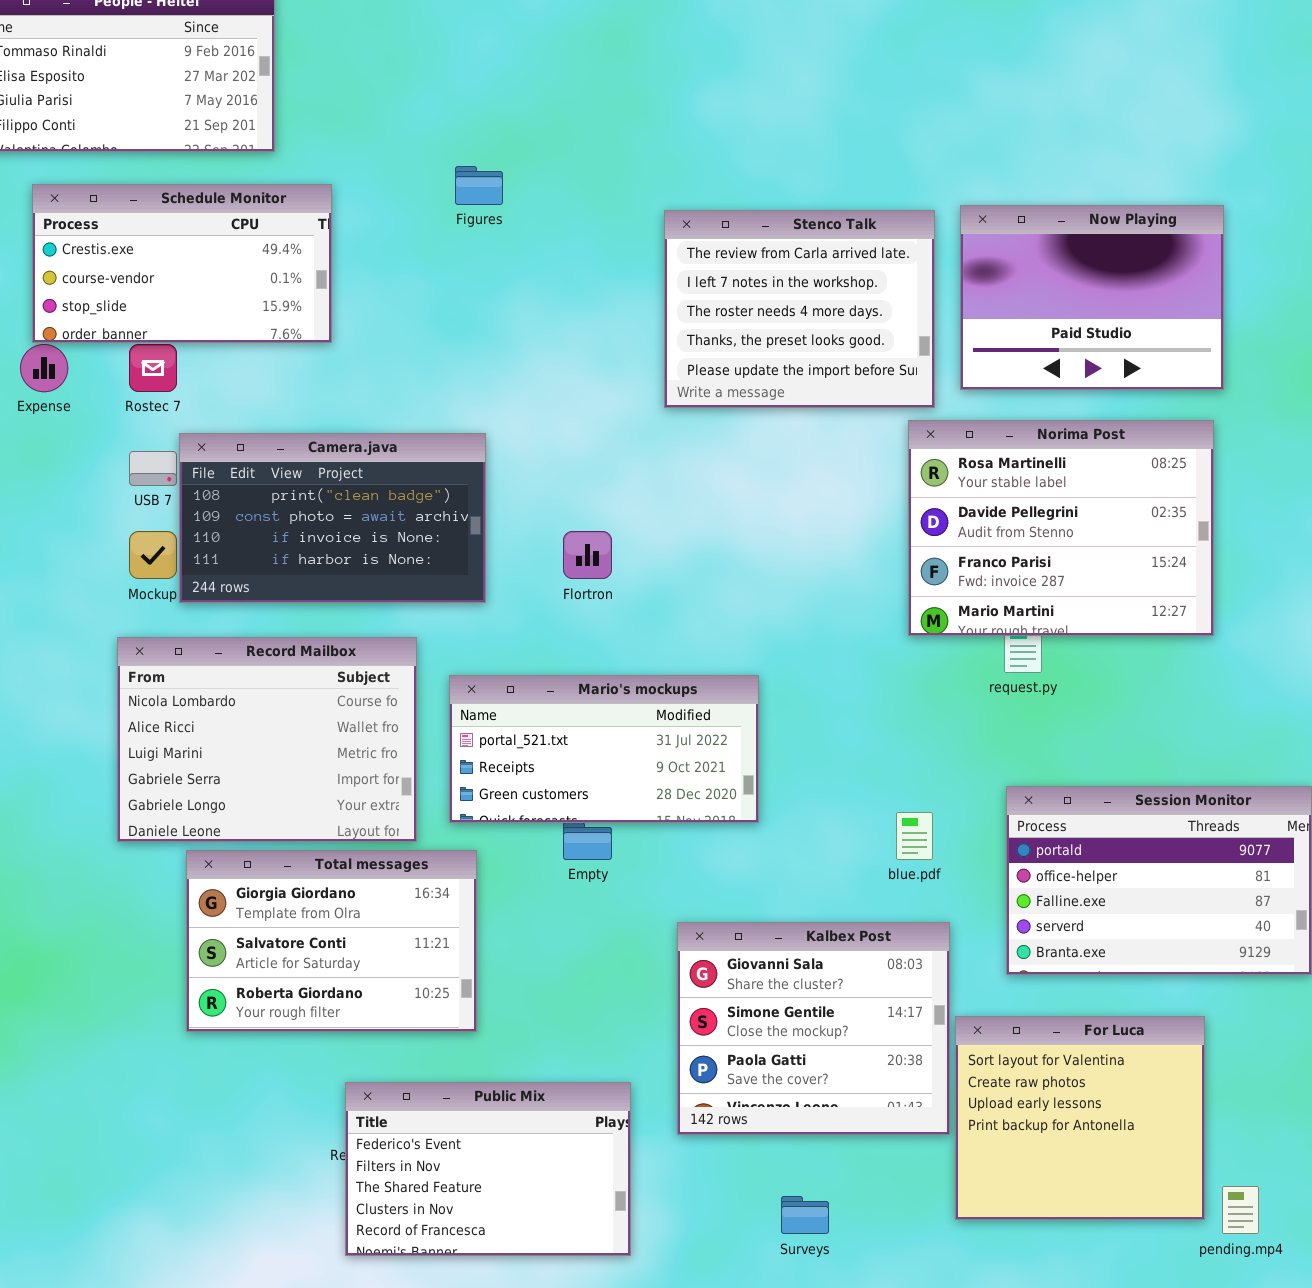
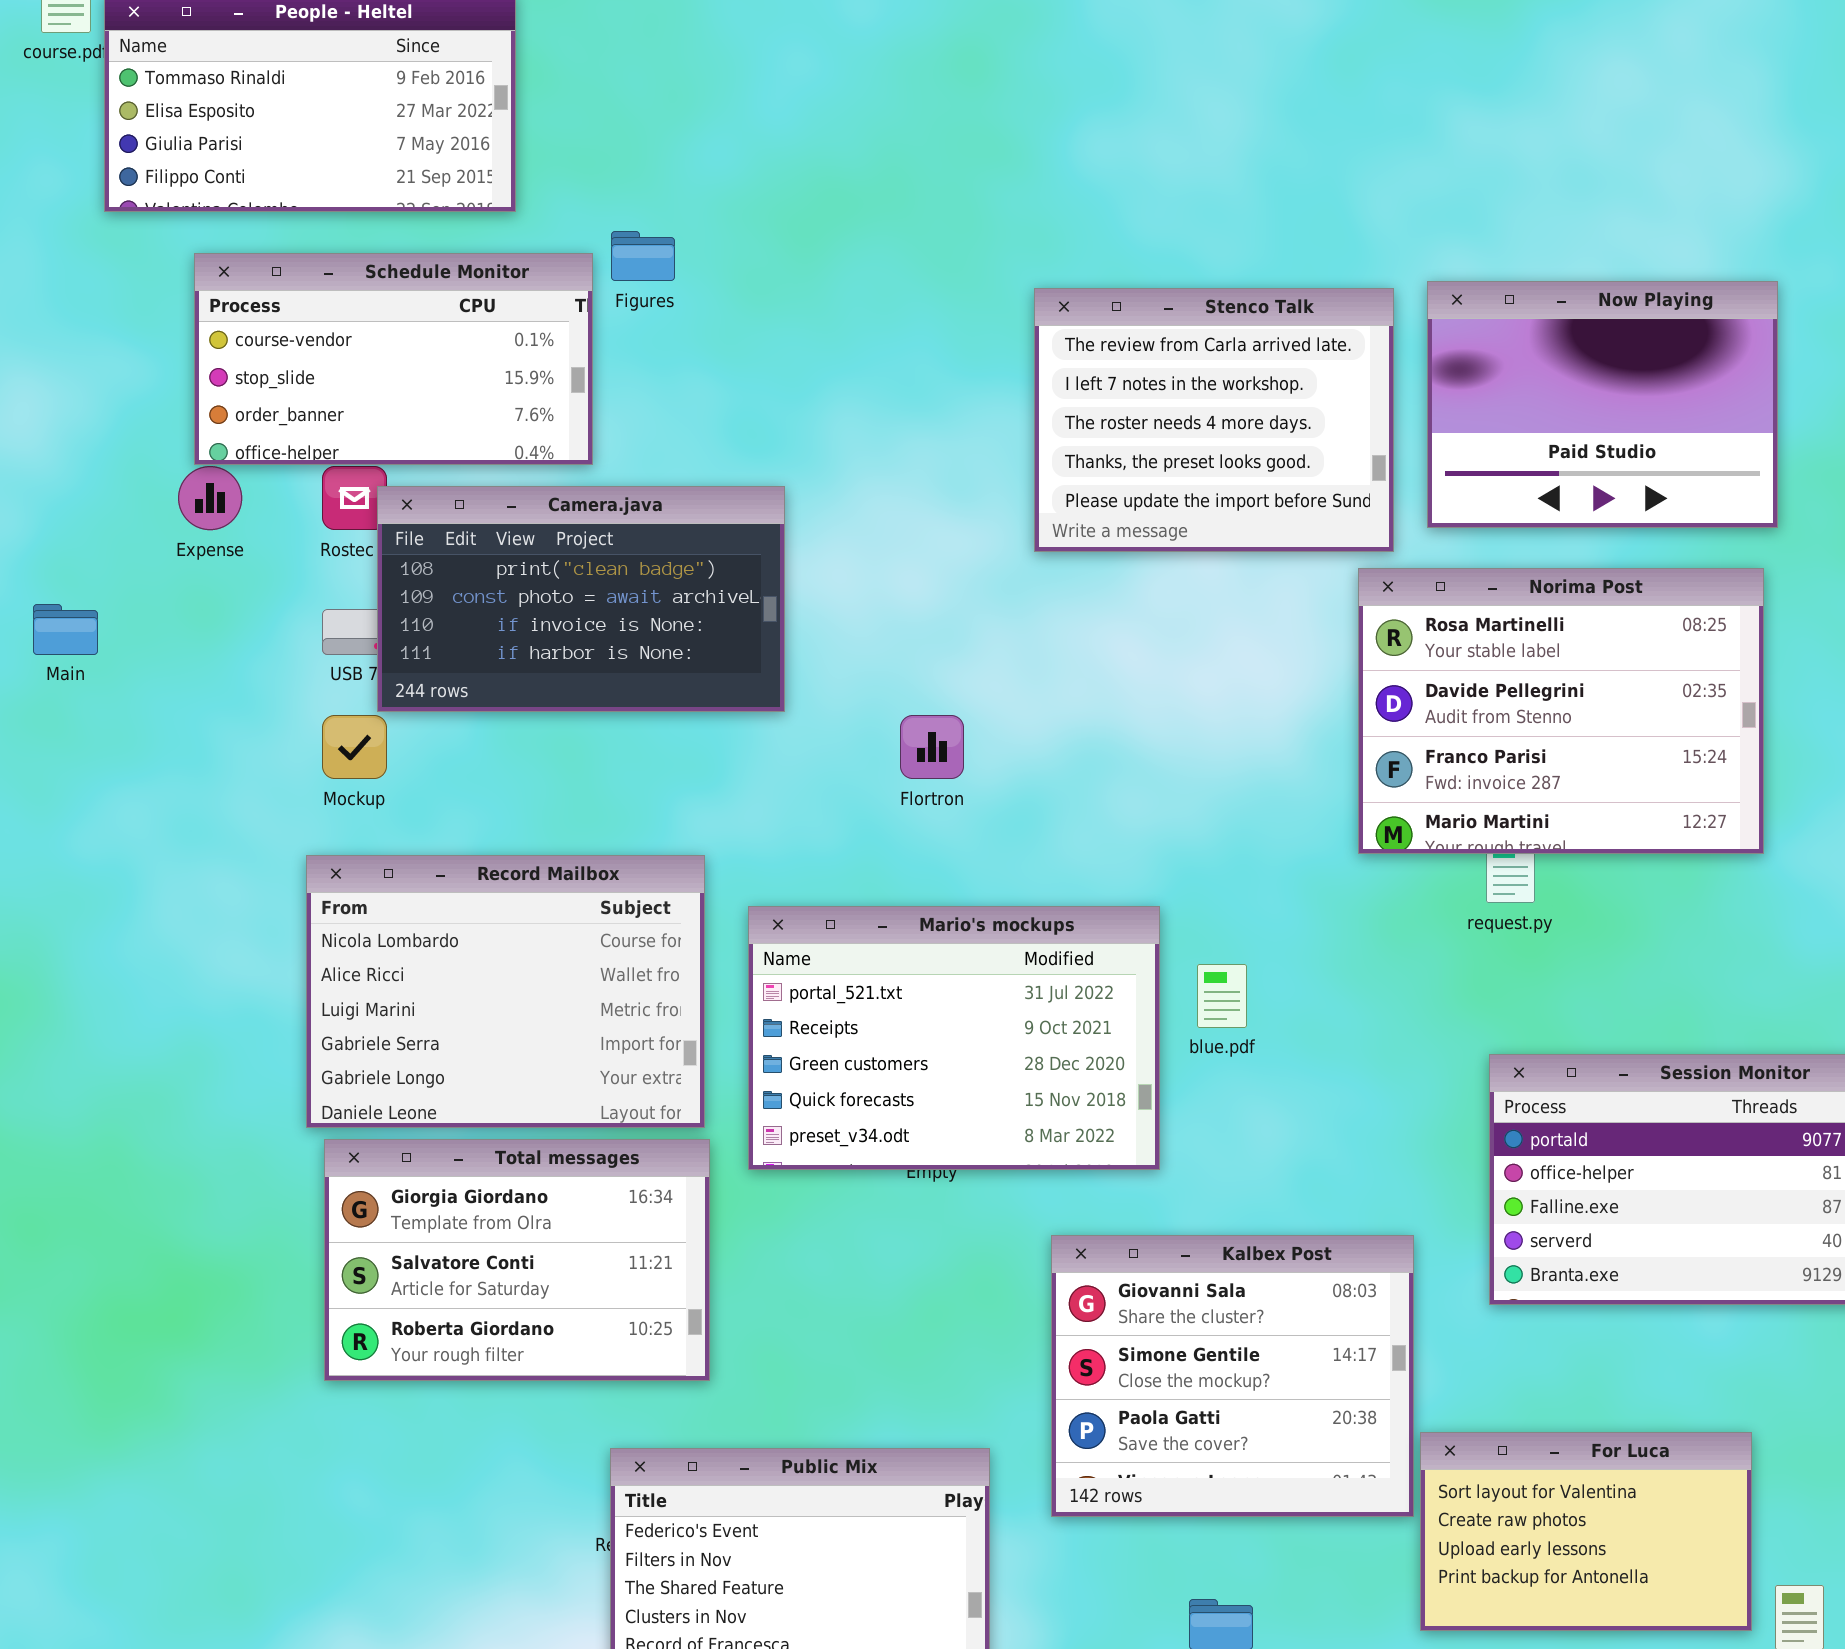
Figures: [455,166,503,205] -> [611,231,675,281], moved
Schedule Monitor: [32,184,332,343] -> [194,253,593,465], scrolled down 1 row
Camera.java: [179,433,486,603] -> [377,486,785,712], moved
Mario's mockups: [449,675,759,823] -> [748,906,1160,1170], resized
blue.pdf: [896,812,933,860] -> [1197,964,1247,1028], moved
Total messages: [186,850,477,1032] -> [324,1139,710,1381], moved
For Luca: [955,1016,1205,1220] -> [1420,1432,1752,1631], resized

